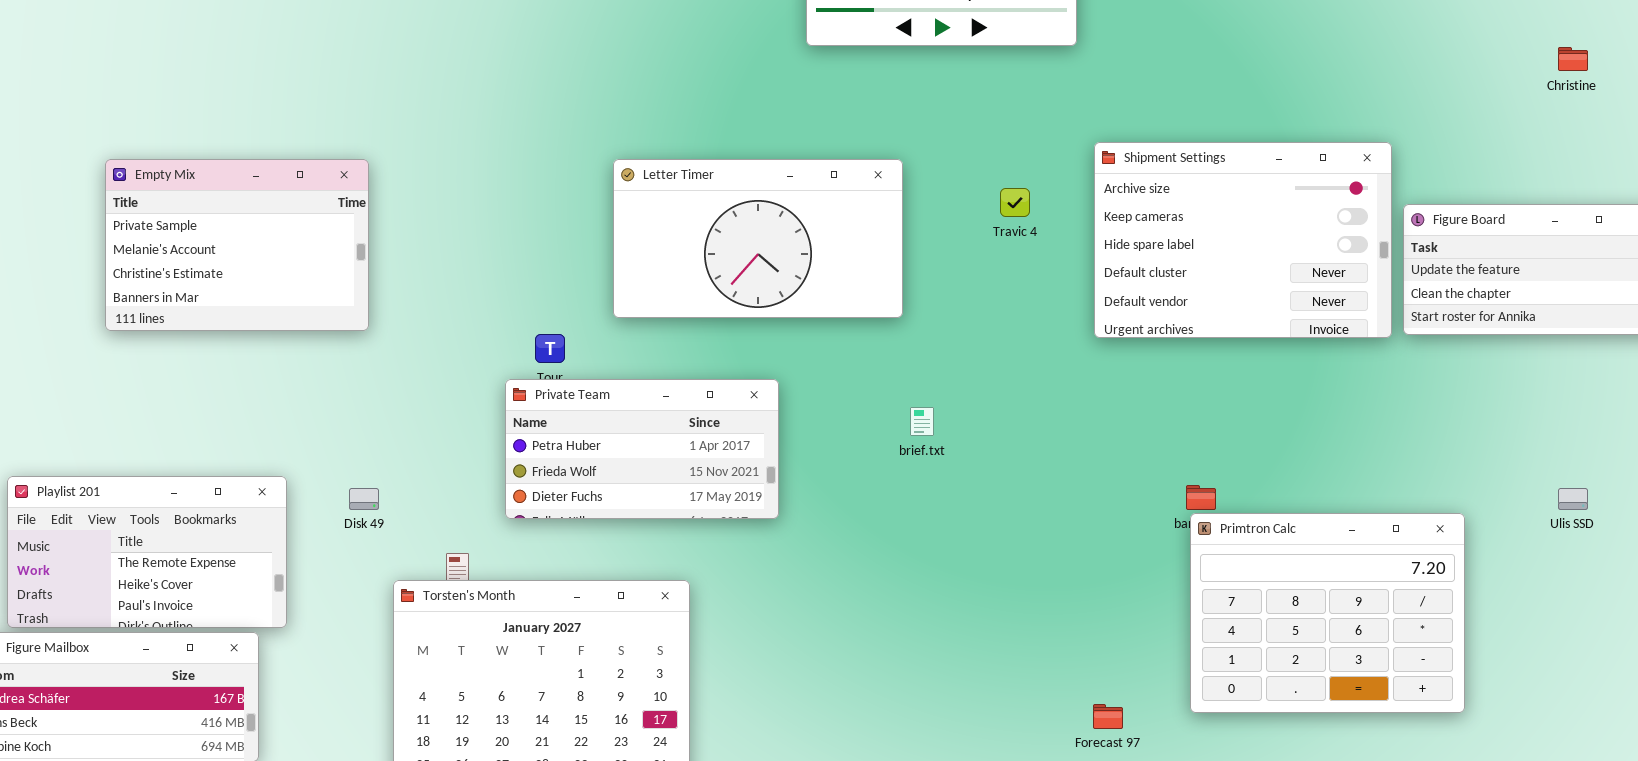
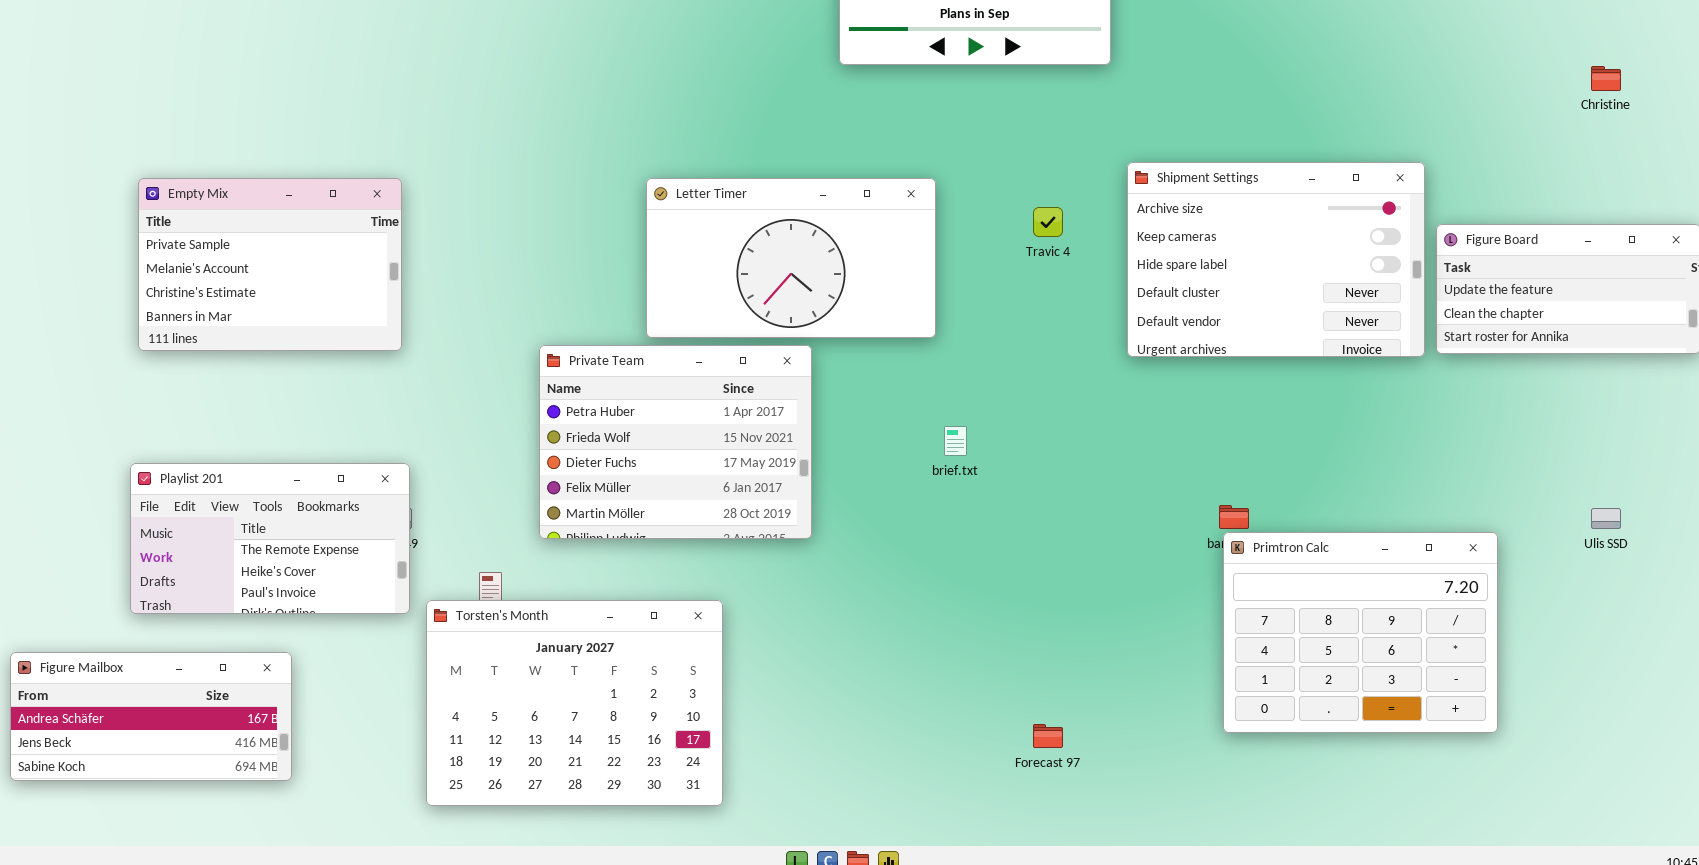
Private Team: [505,379,779,519] -> [539,345,812,539], resized
Playlist 201: [7,476,287,628] -> [130,463,410,614], moved
Forecast 97: [1093,704,1123,729] -> [1033,724,1063,748], moved

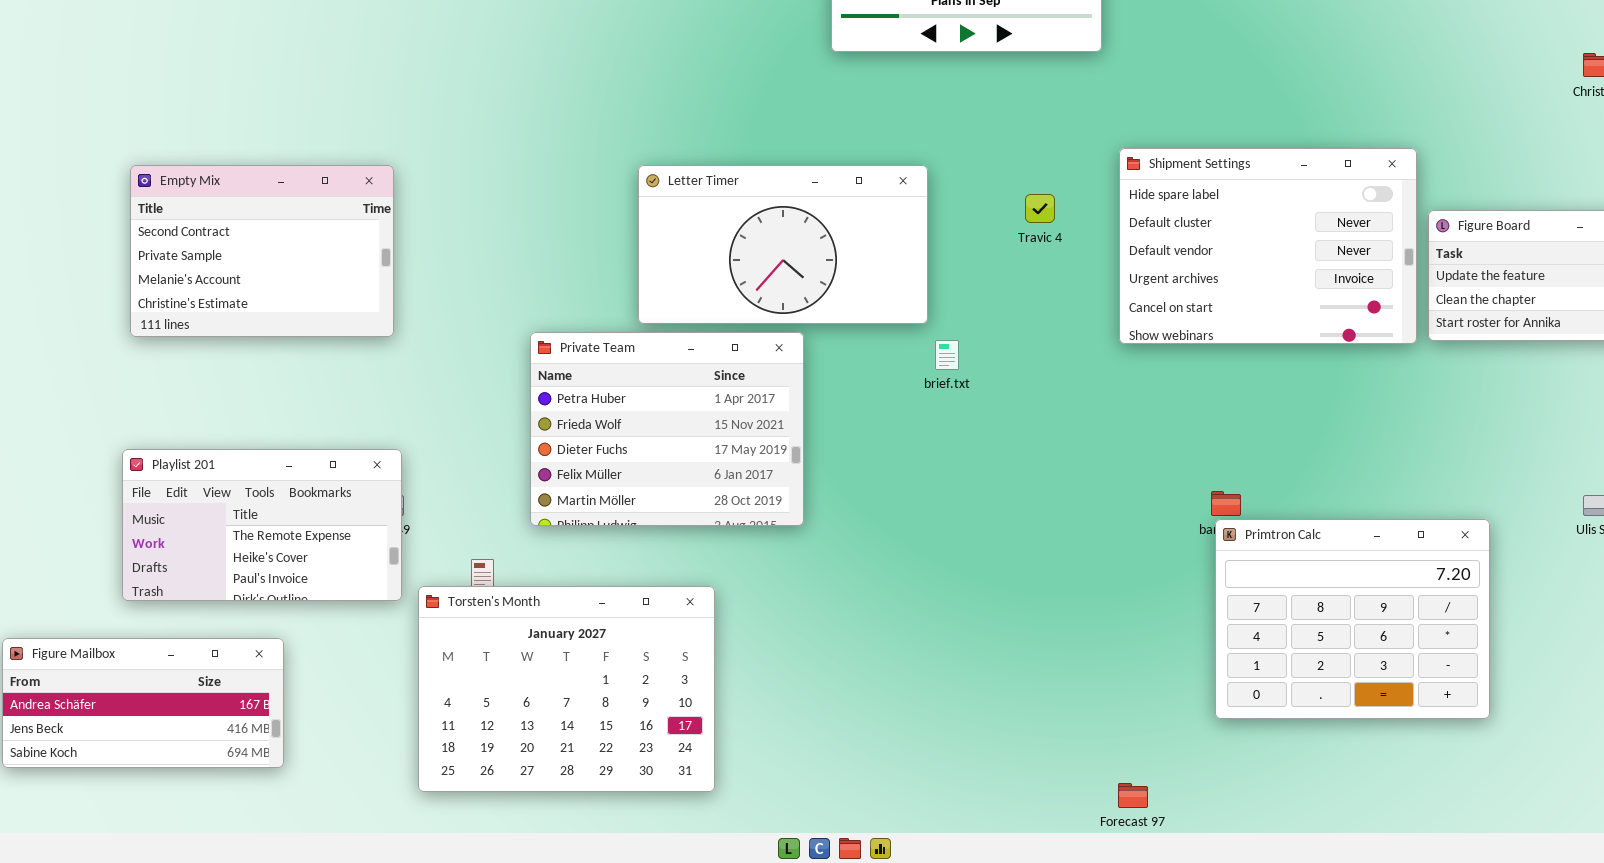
Shipment Settings: [1127,162,1425,357] -> [1119,148,1417,344], scrolled down 2 rows
Empty Mix: [138,178,402,351] -> [130,165,394,337], scrolled up 1 row
brief.txt: [944,426,967,456] -> [935,340,959,370], moved
Forecast 97: [1033,724,1063,748] -> [1118,783,1148,808], moved

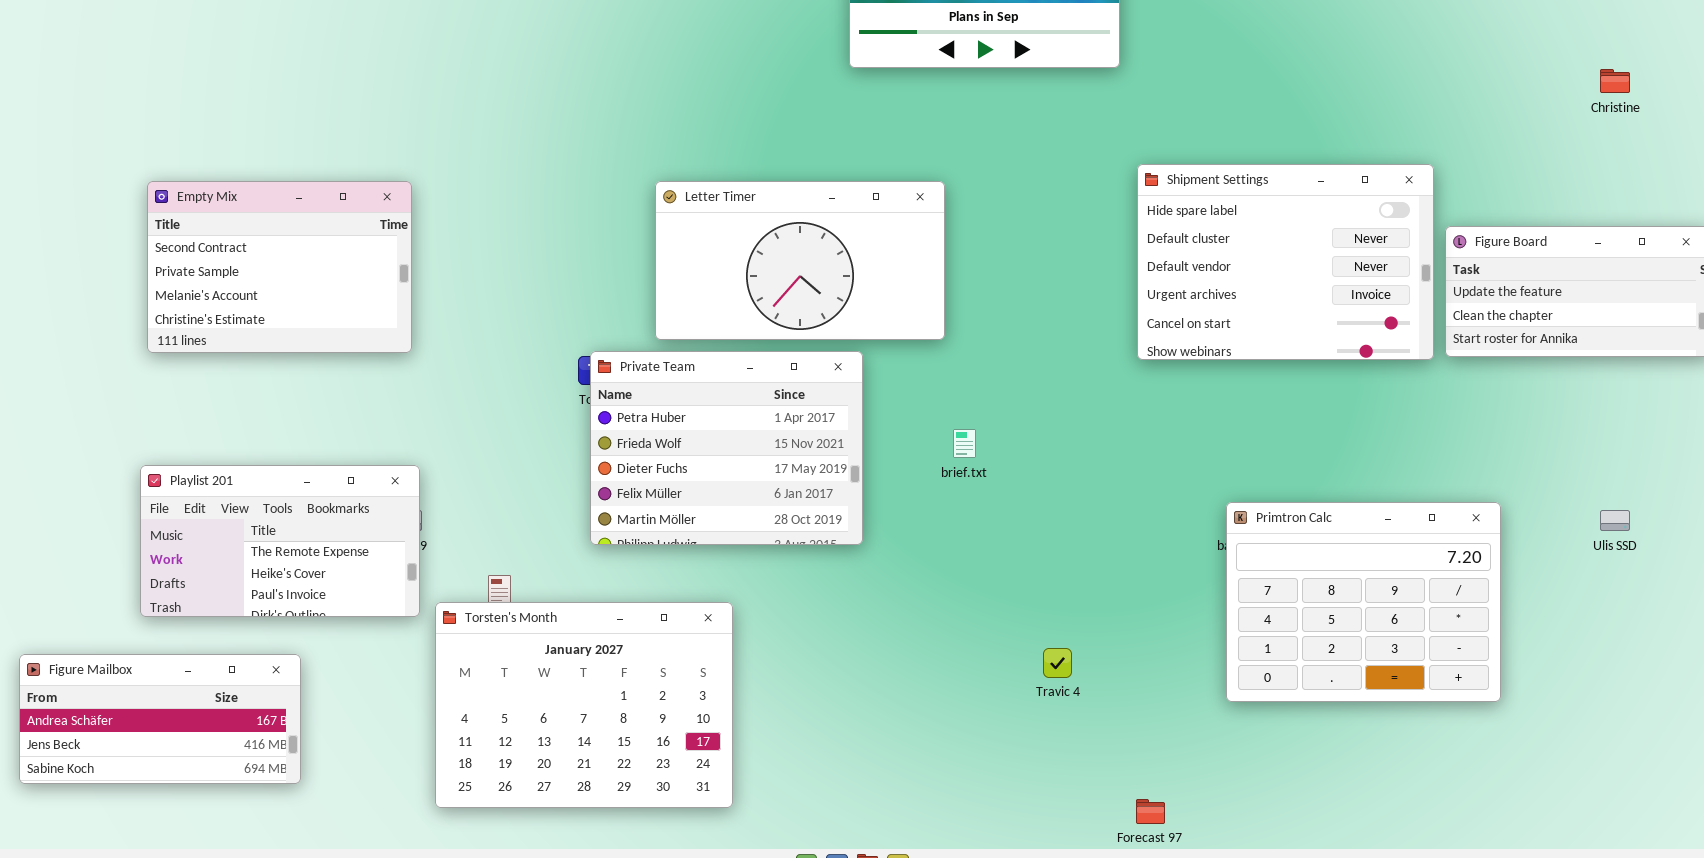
Travic 4: [1025,194,1055,223] -> [1043,648,1072,678], moved
Private Team: [530,332,804,526] -> [590,351,863,545], moved
brief.txt: [935,340,959,370] -> [953,429,976,458], moved
Primtron Calc: [1215,519,1490,719] -> [1226,502,1501,702], moved

